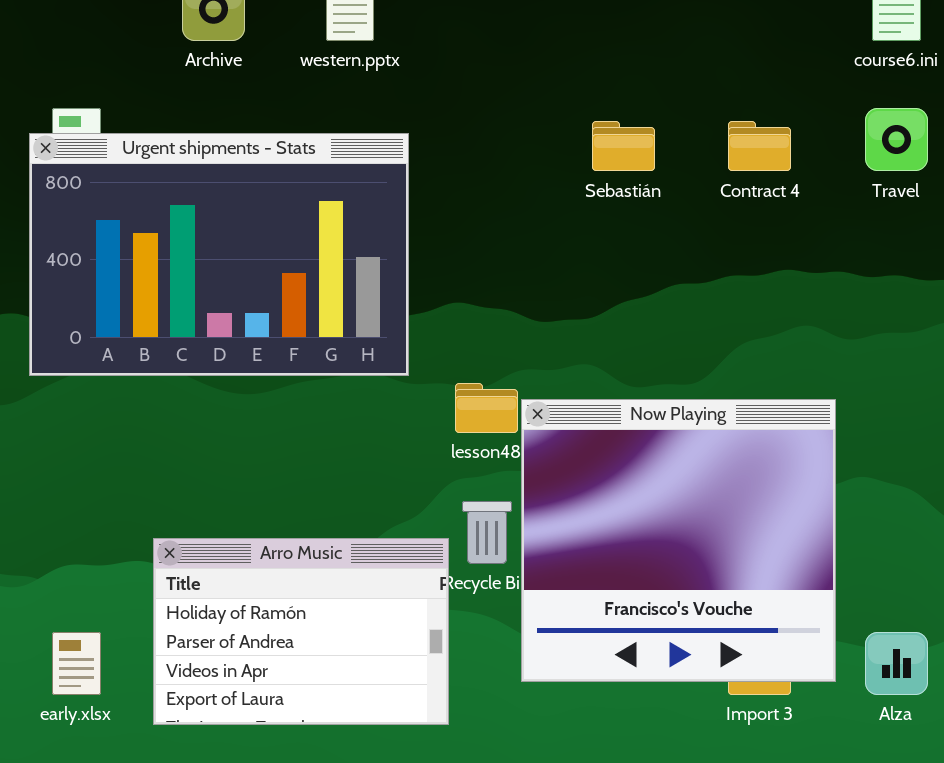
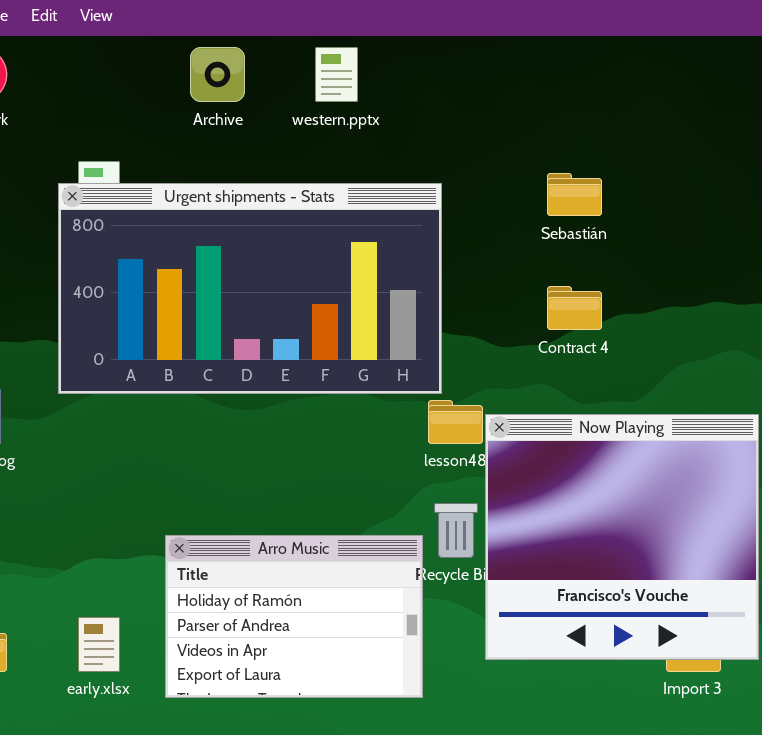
Contract 4: [728,121,791,171] -> [547,286,602,330], moved
Urgent shipments - Stats: [29,133,409,376] -> [58,183,442,394], resized

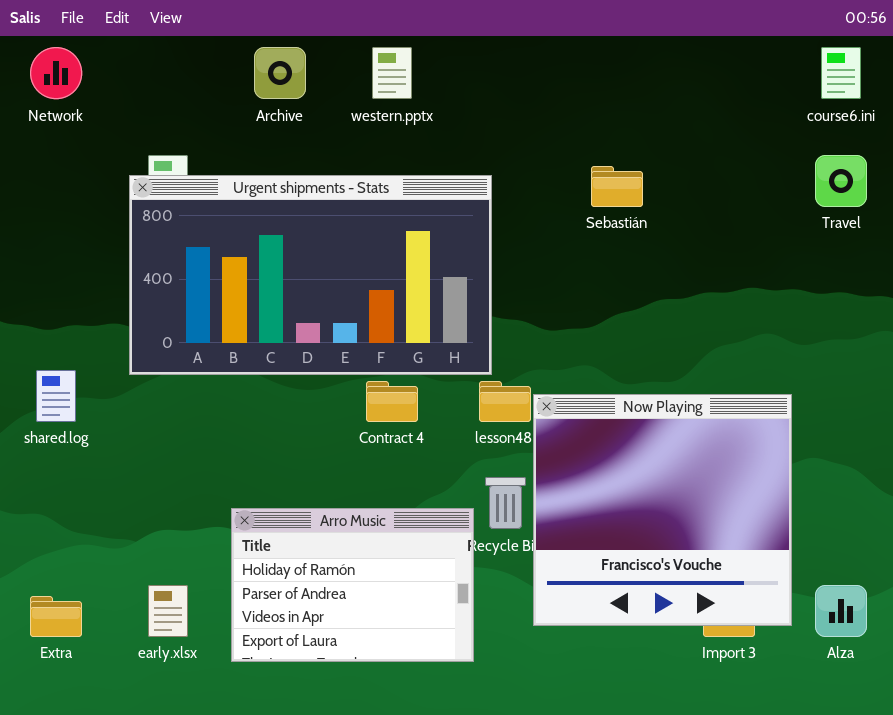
Contract 4: [547,286,602,330] -> [366,381,418,422], moved

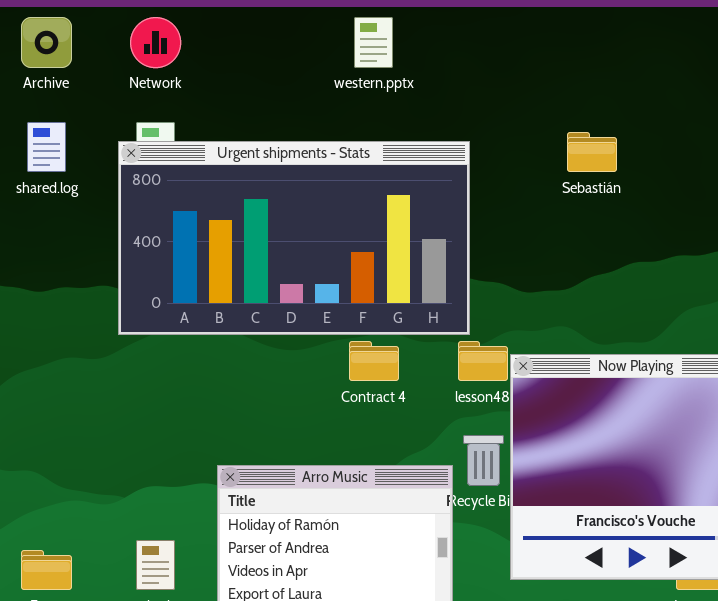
Network: [30,47,82,99] -> [130,17,181,68], moved
Archive: [254,47,306,99] -> [21,17,72,68], moved
shared.log: [36,370,76,422] -> [27,122,66,172], moved

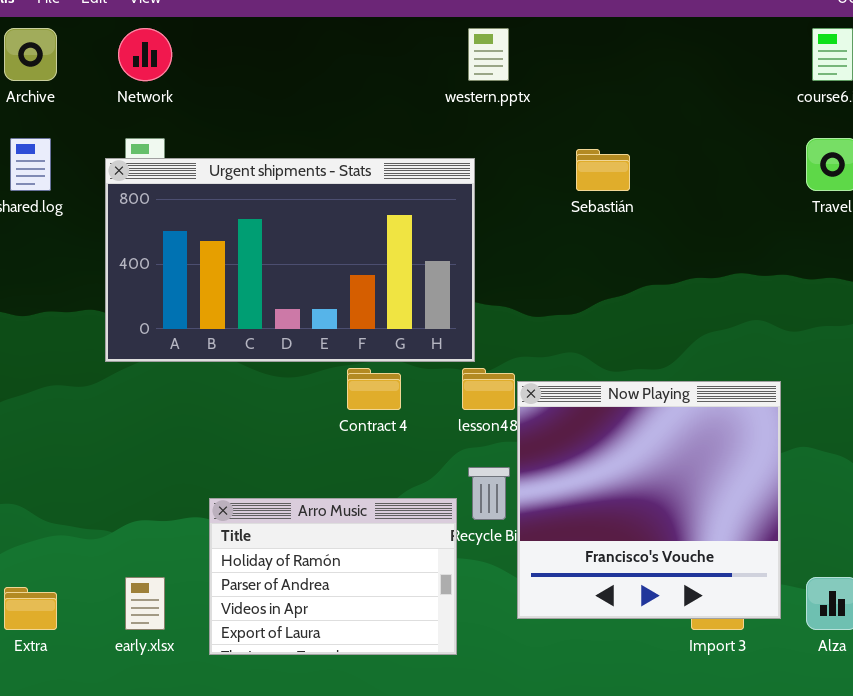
western.pptx: [354,17,393,68] -> [468,28,509,81], moved

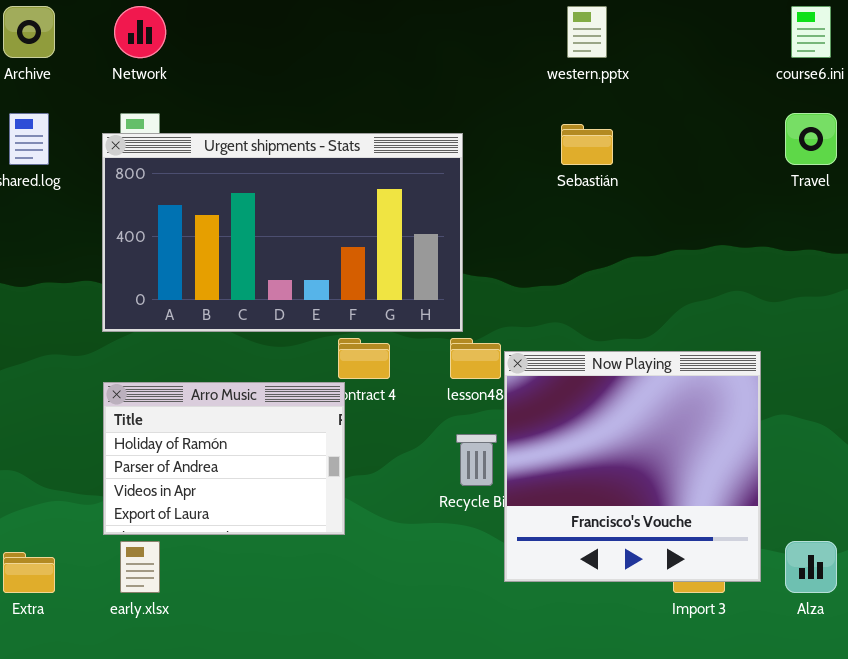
western.pptx: [468,28,509,81] -> [567,6,607,58], moved
Arro Music: [209,498,457,655] -> [103,382,345,535], moved

